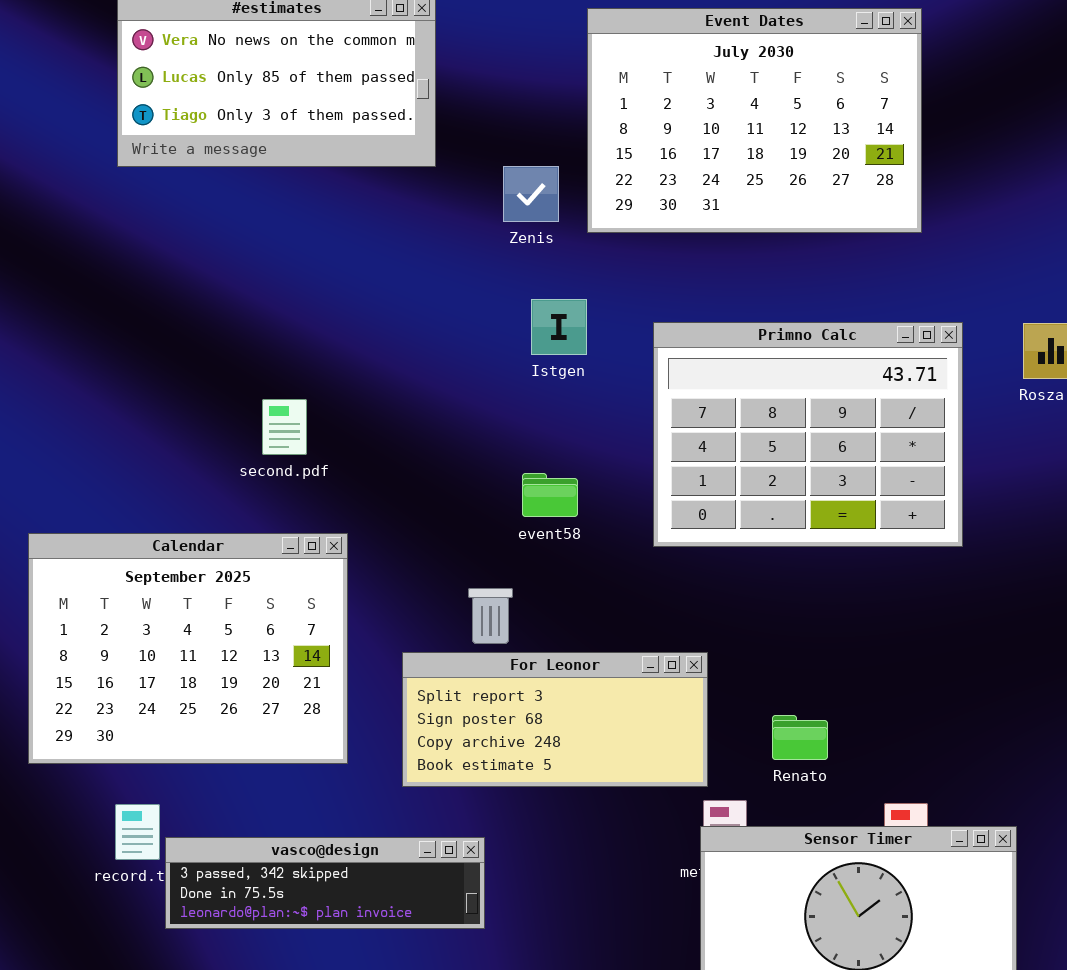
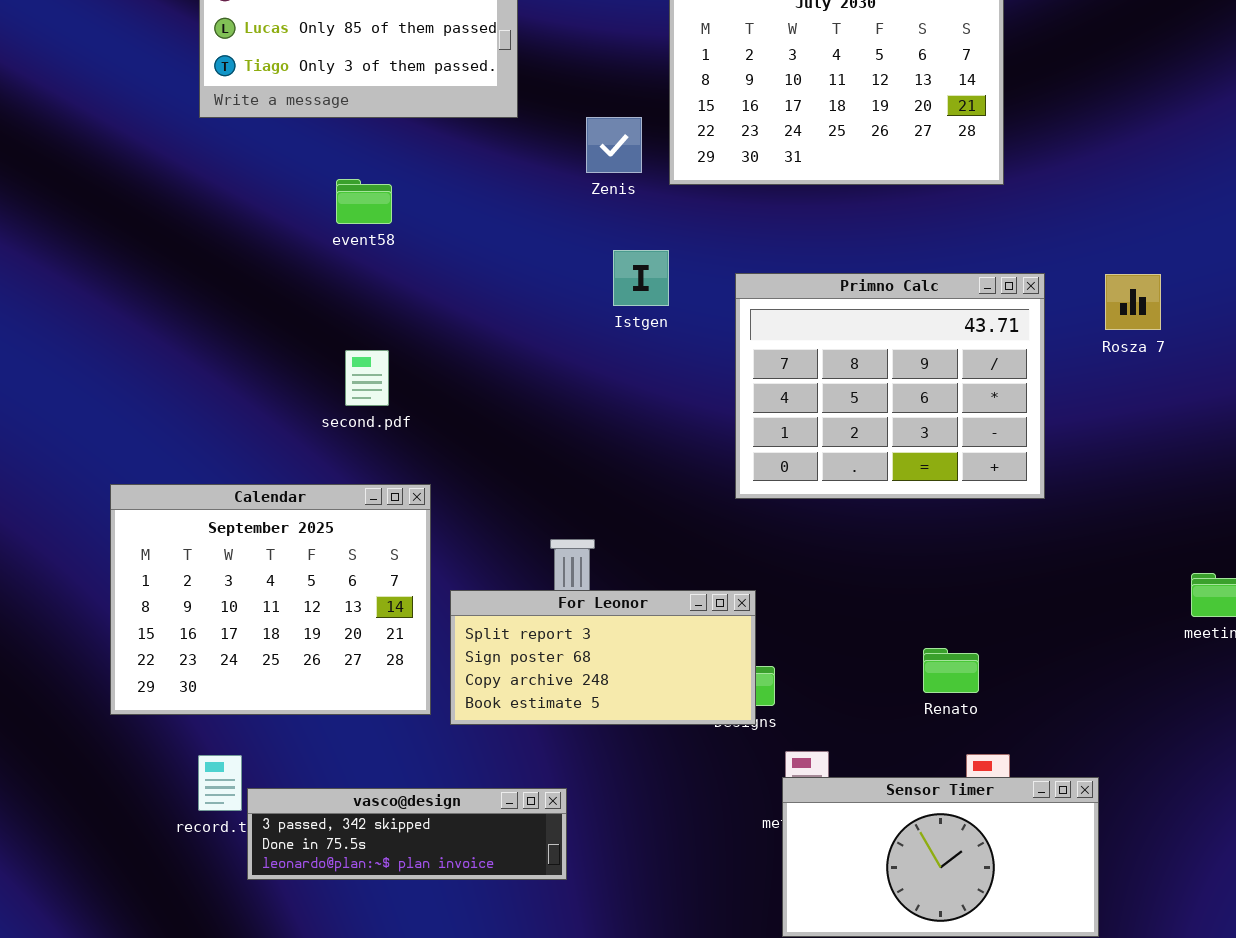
event58: [522,473,578,517] -> [336,179,392,224], moved
For Leonor: [402,652,708,787] -> [450,590,756,725], moved
Renato: [772,715,828,760] -> [923,648,979,693], moved

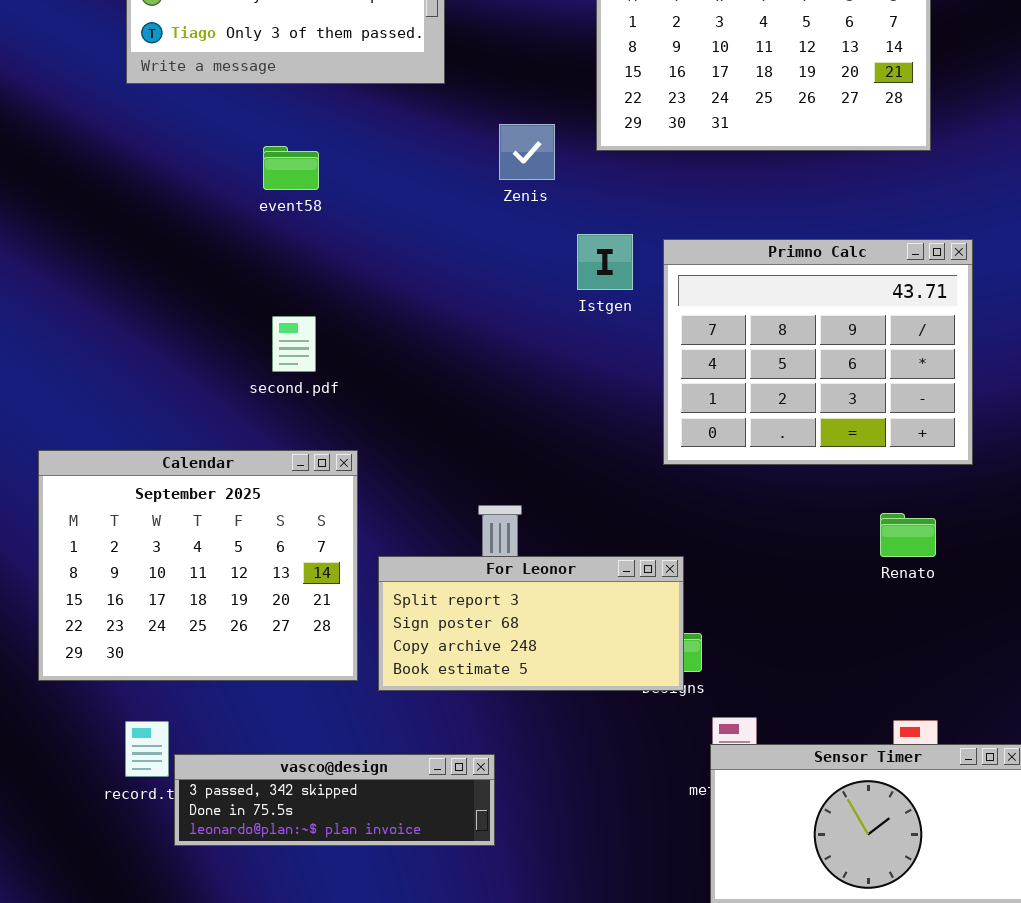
Zenis: [586,117,642,173] -> [499,124,555,180], moved
Istgen: [613,250,669,306] -> [577,234,633,290], moved
Renato: [923,648,979,693] -> [880,513,936,557], moved

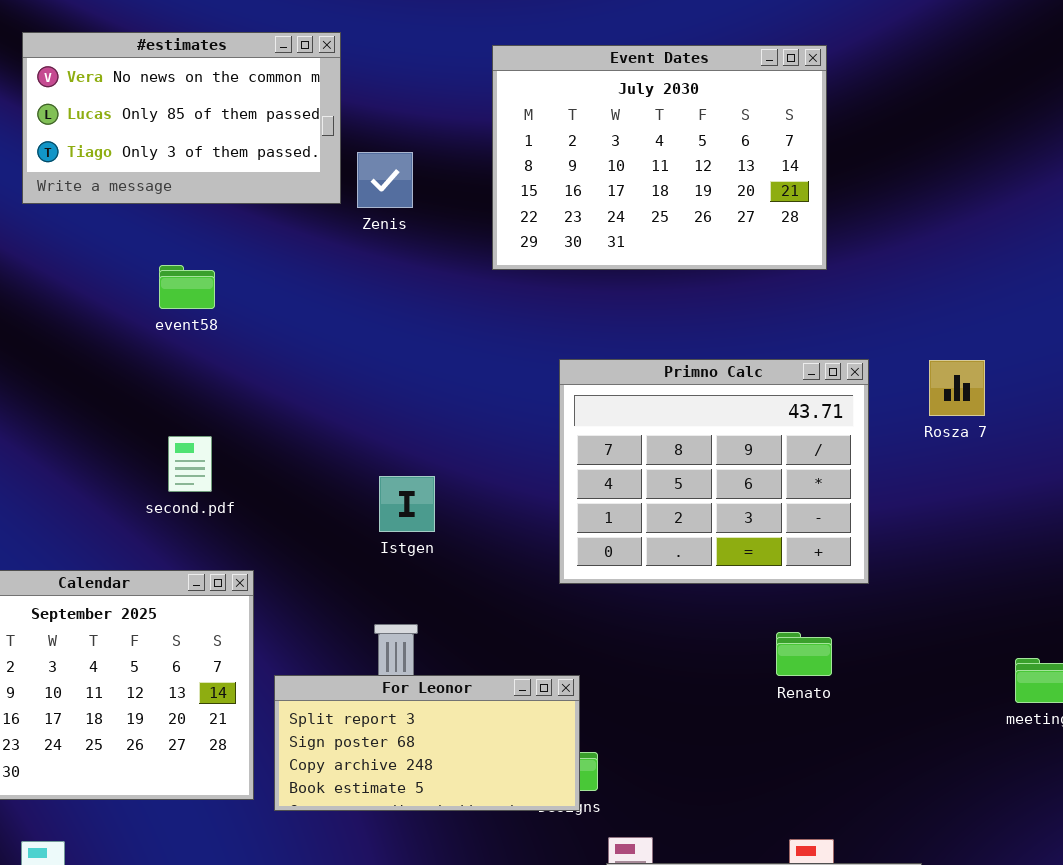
Zenis: [499,124,555,180] -> [357,152,413,208], moved
Istgen: [577,234,633,290] -> [379,476,435,532], moved

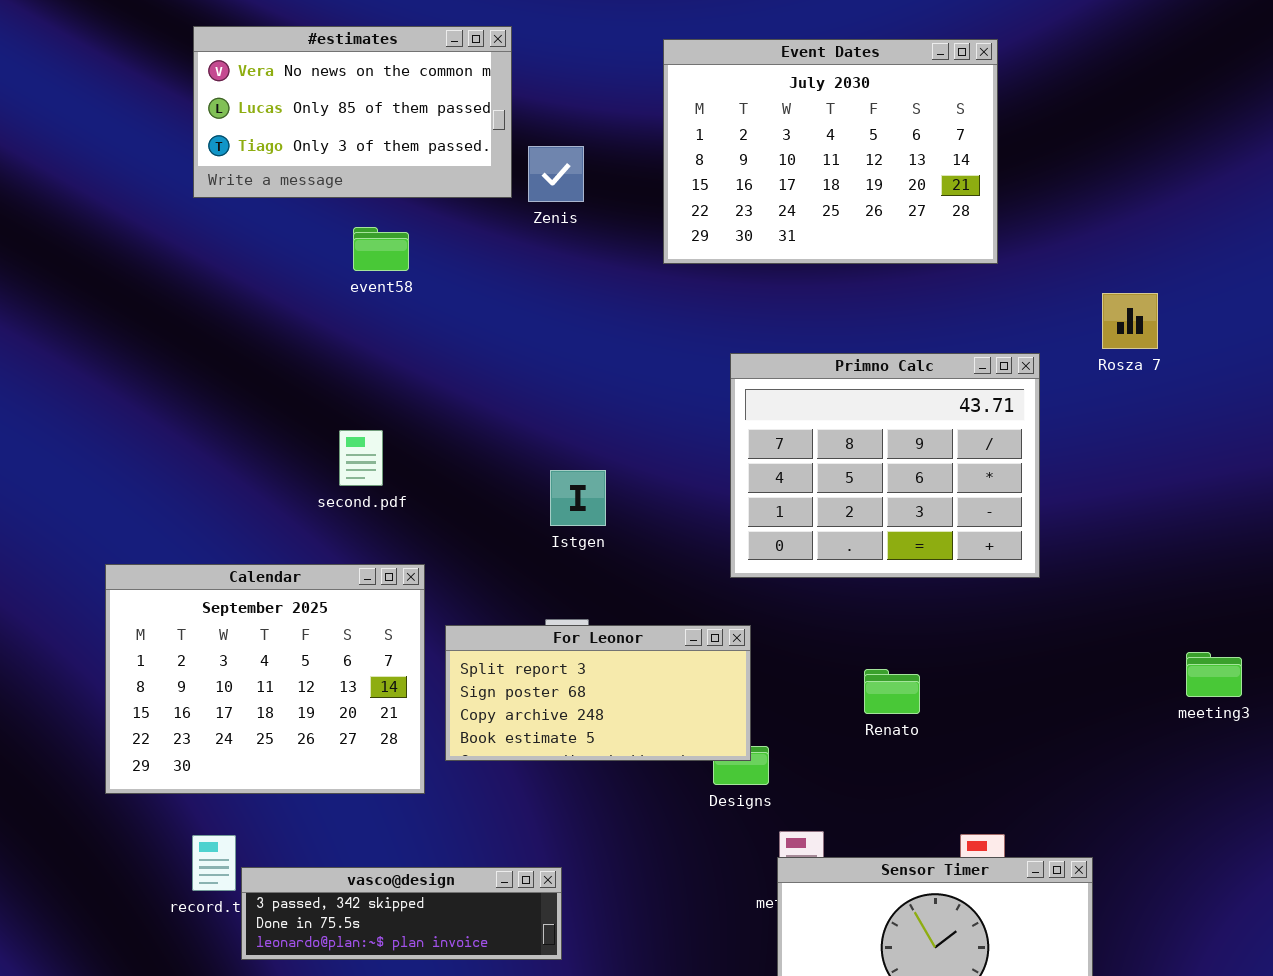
event58: [159,265,215,309] -> [353,227,409,271], moved
Rosza 7: [929,360,985,416] -> [1102,293,1158,349], moved
Renato: [776,632,832,676] -> [864,669,920,714], moved
For Leonor: [274,675,580,811] -> [445,625,751,761], moved

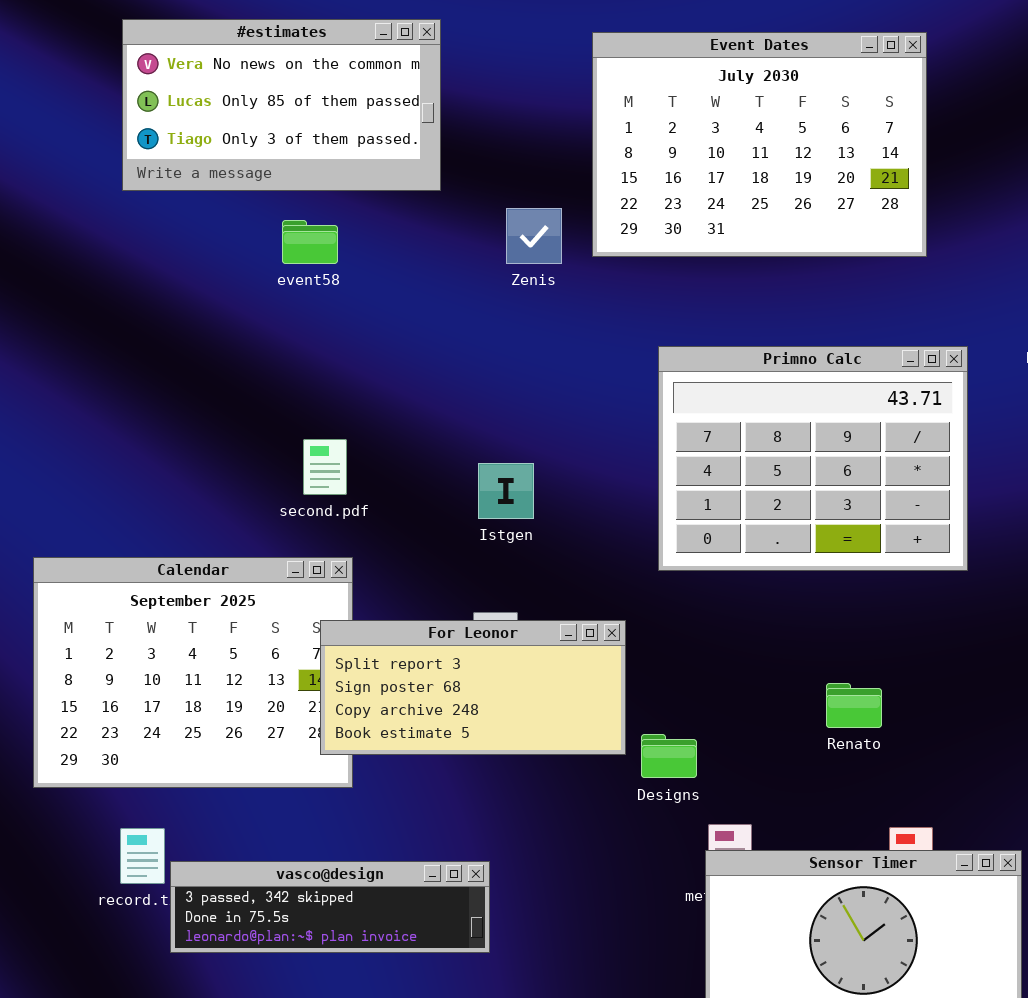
Zenis: [528,146,584,202] -> [506,208,562,264], moved
second.pdf: [339,430,383,486] -> [303,439,347,495], moved
For Leonor: [445,625,751,761] -> [320,620,626,755], moved
Renato: [864,669,920,714] -> [826,683,882,728], moved

